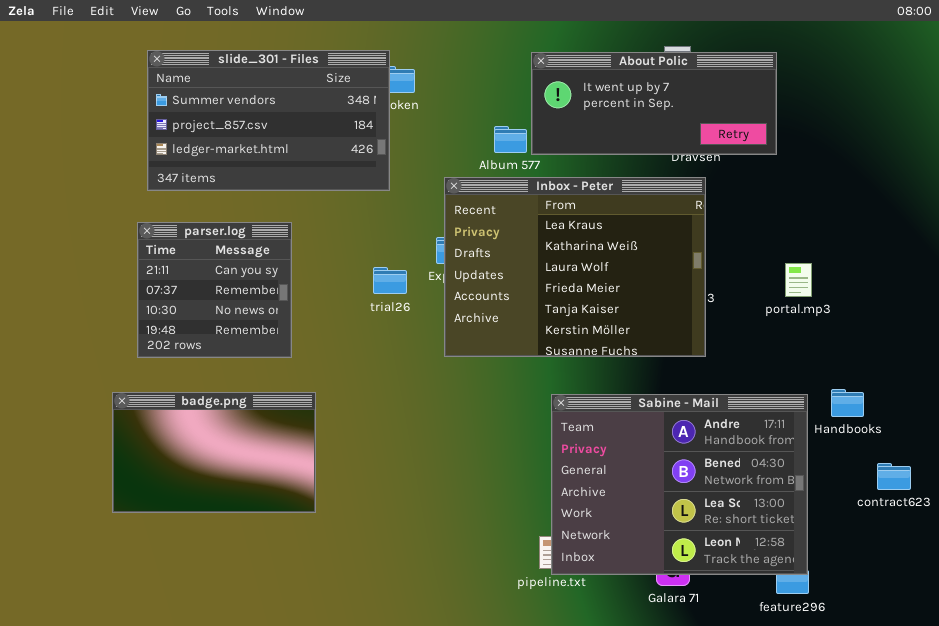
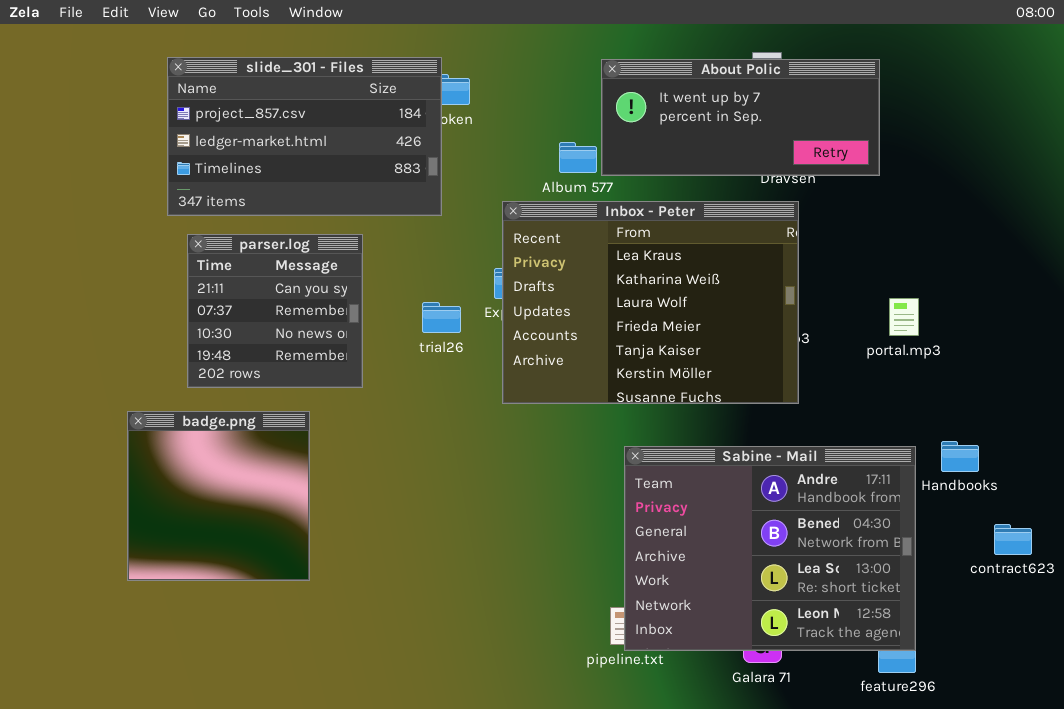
slide_301 - Files: [147,50,390,191] -> [167,57,442,216], scrolled down 1 row
parser.log: [137,222,292,358] -> [187,234,363,388], moved
badge.png: [112,392,316,513] -> [127,411,310,581], resized

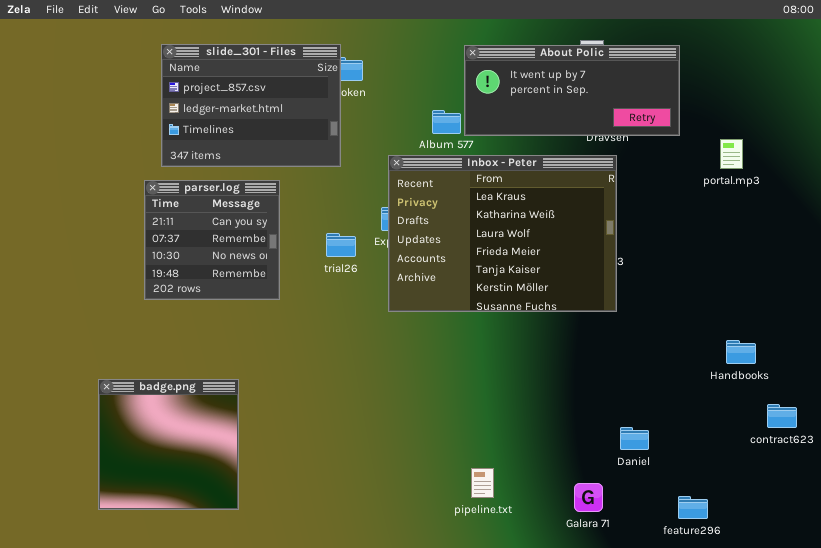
slide_301 - Files: [167,57,442,216] -> [161,44,341,167], resized
portal.mp3: [889,298,919,336] -> [720,139,743,169], moved
badge.png: [127,411,310,581] -> [98,379,239,510], moved
Sabine - Mail: [624,446,916,651] -> none, closed

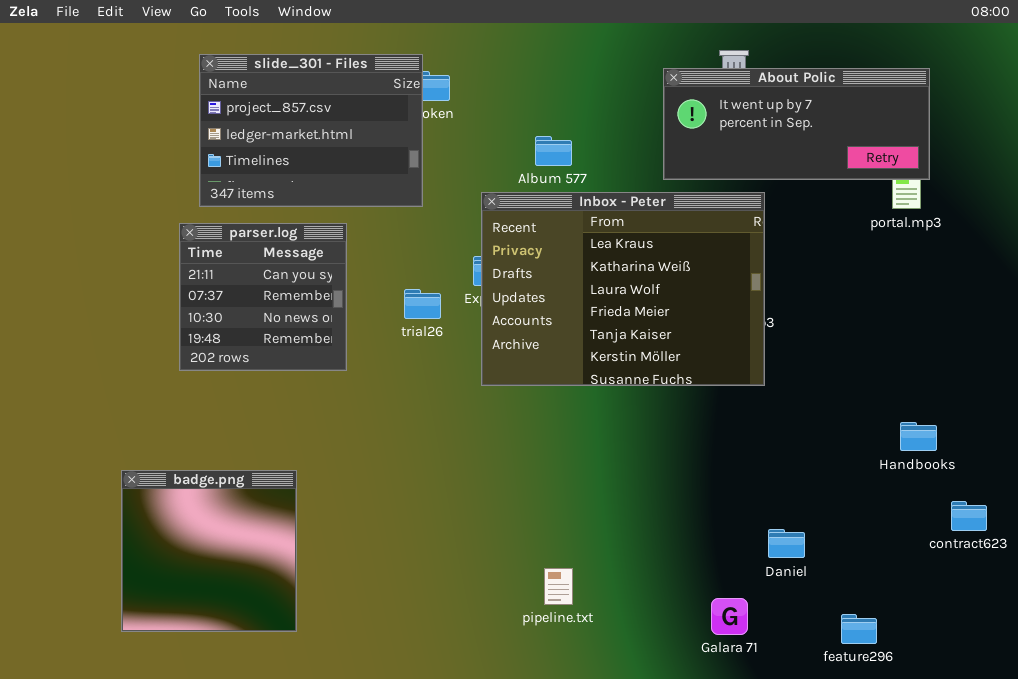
About Polic: [464,45,680,136] -> [663,68,930,180], moved
pipeline.txt: [471,468,494,498] -> [544,568,573,605], moved

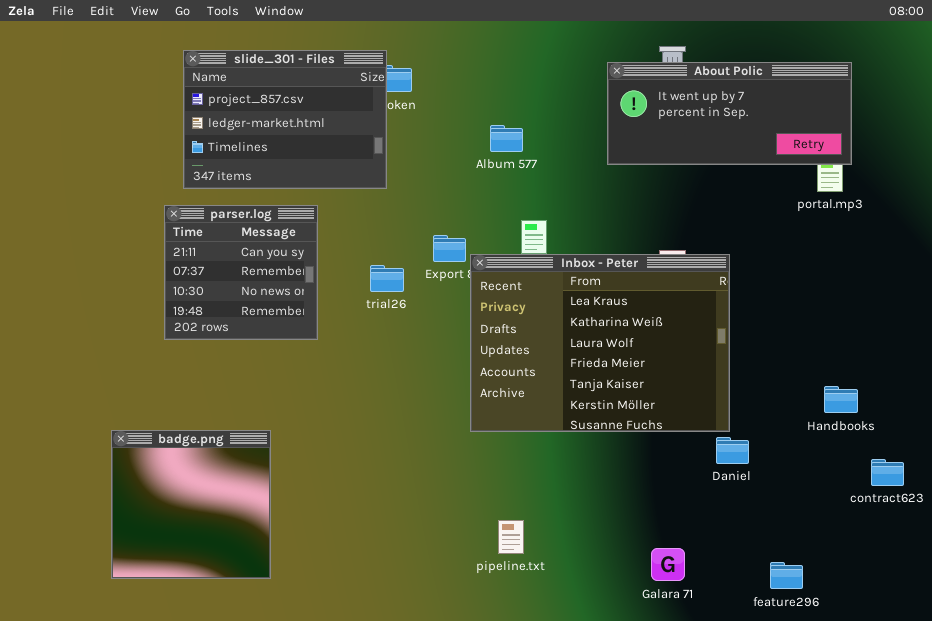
Inbox - Peter: [481,192,765,386] -> [470,254,730,432], moved
Daniel: [768,529,805,558] -> [716,437,749,464], moved

